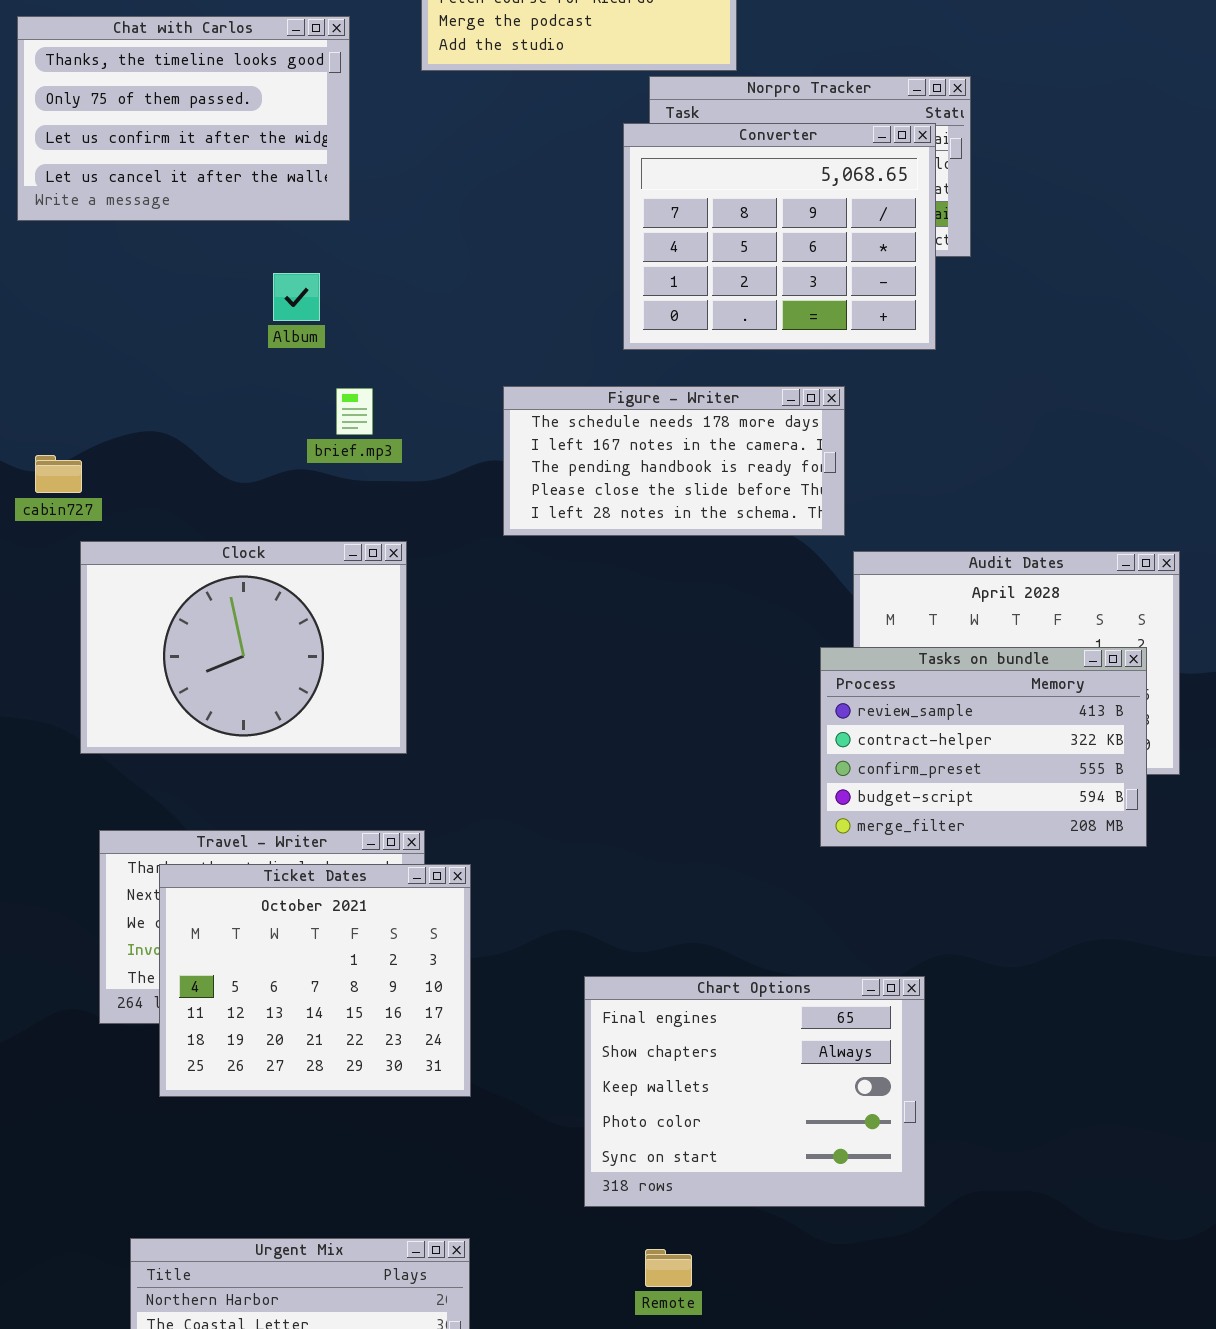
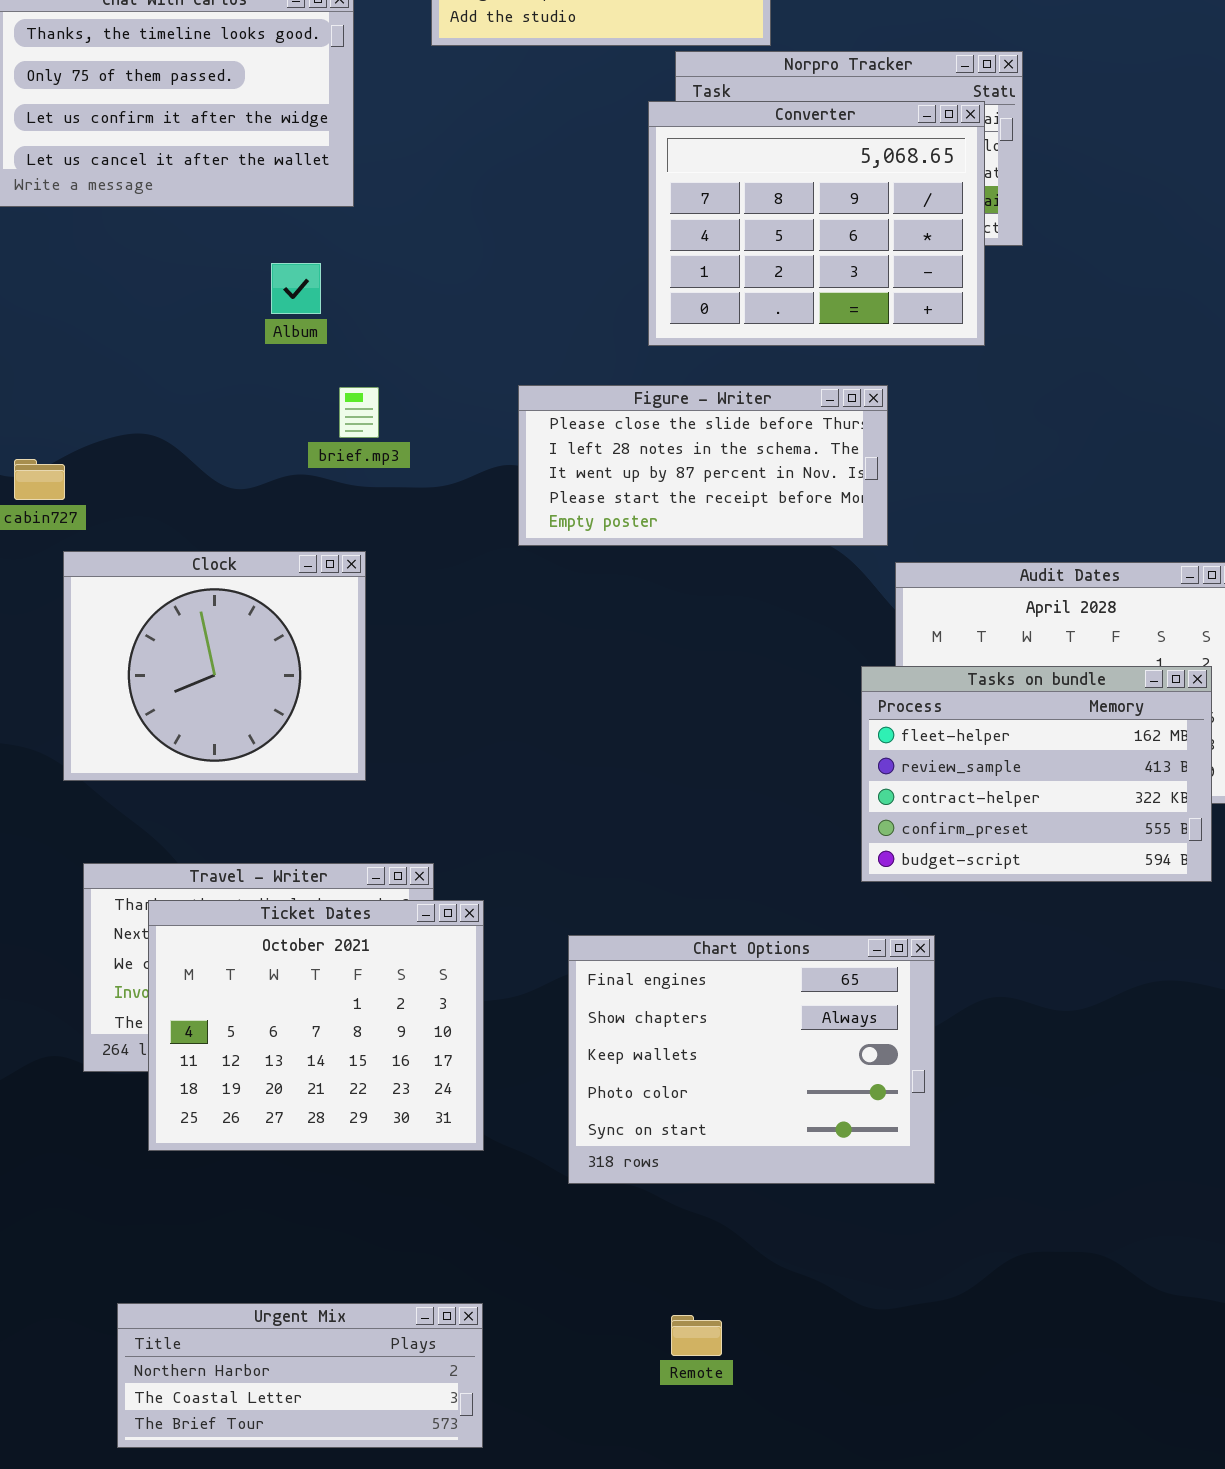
Figure - Writer: [503,386,845,536] -> [518,385,888,546], scrolled down 3 rows
Clock: [80,541,407,754] -> [63,551,366,781], resized
Tasks on bundle: [820,647,1147,847] -> [861,666,1212,882], scrolled up 1 row
Chart Options: [584,976,925,1207] -> [568,935,935,1184], moved

